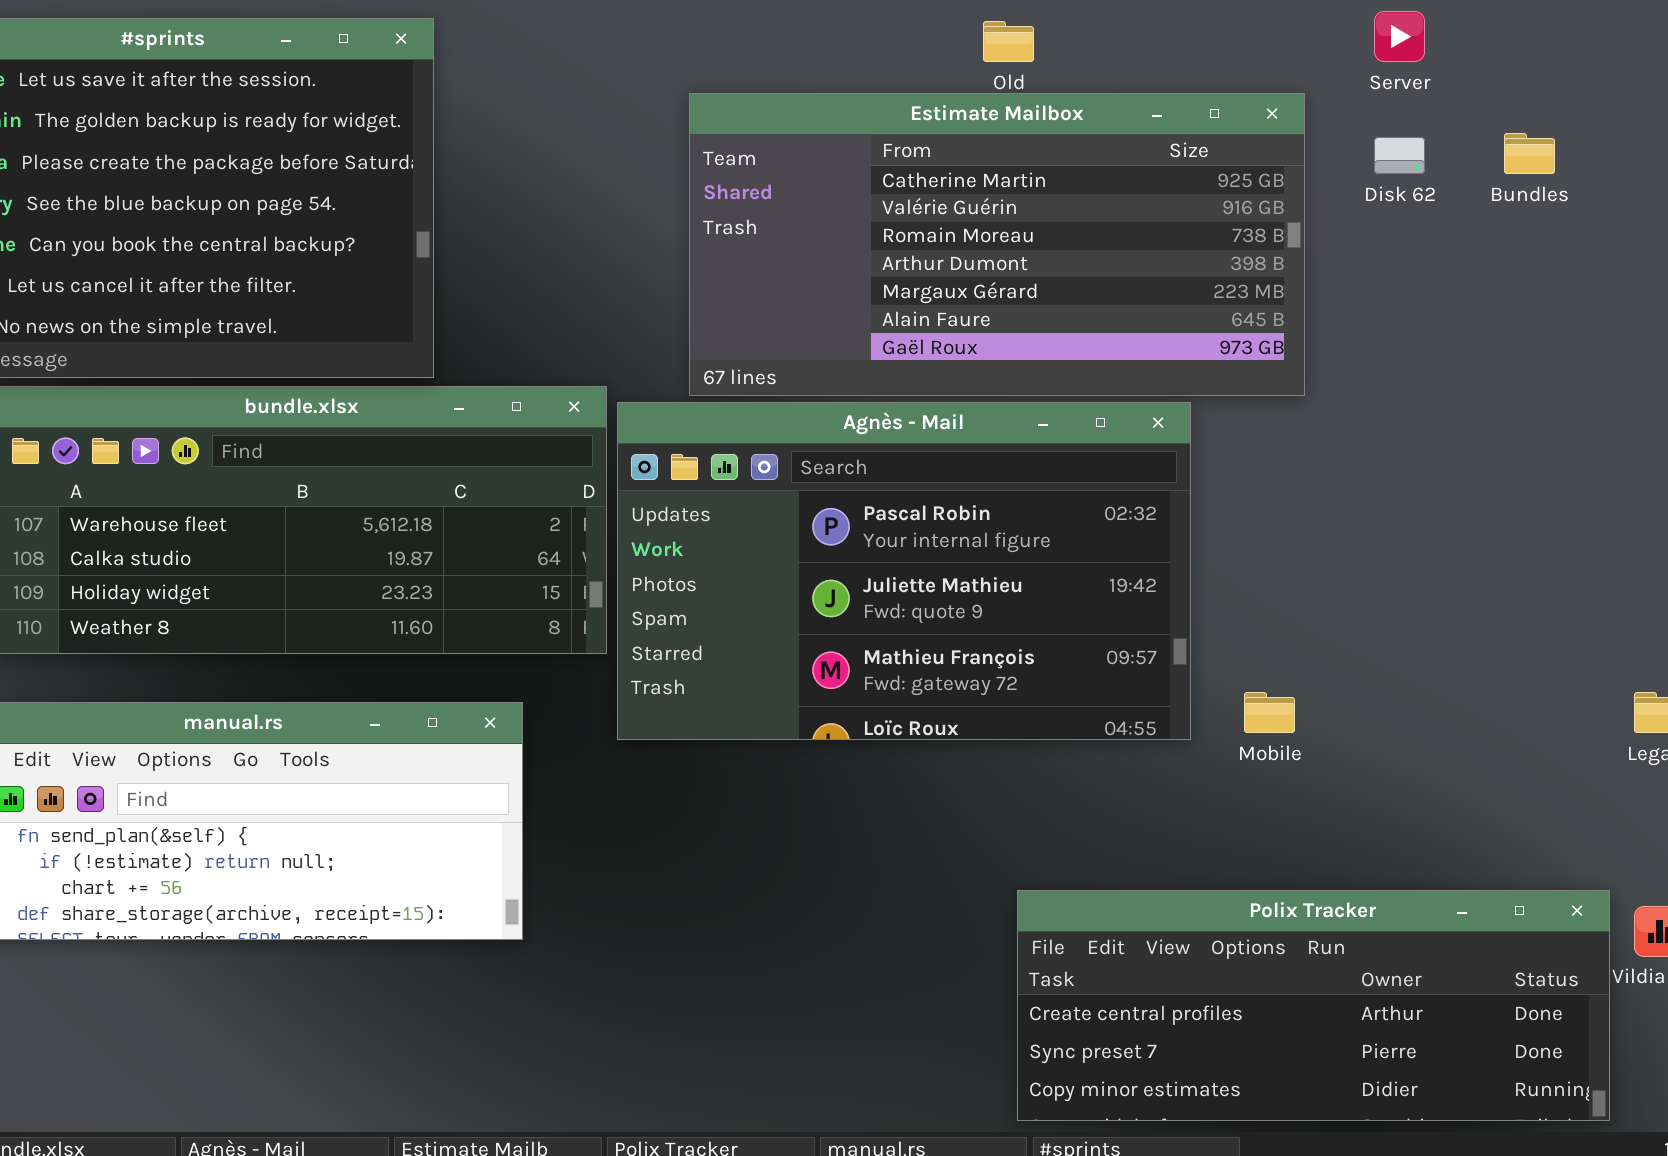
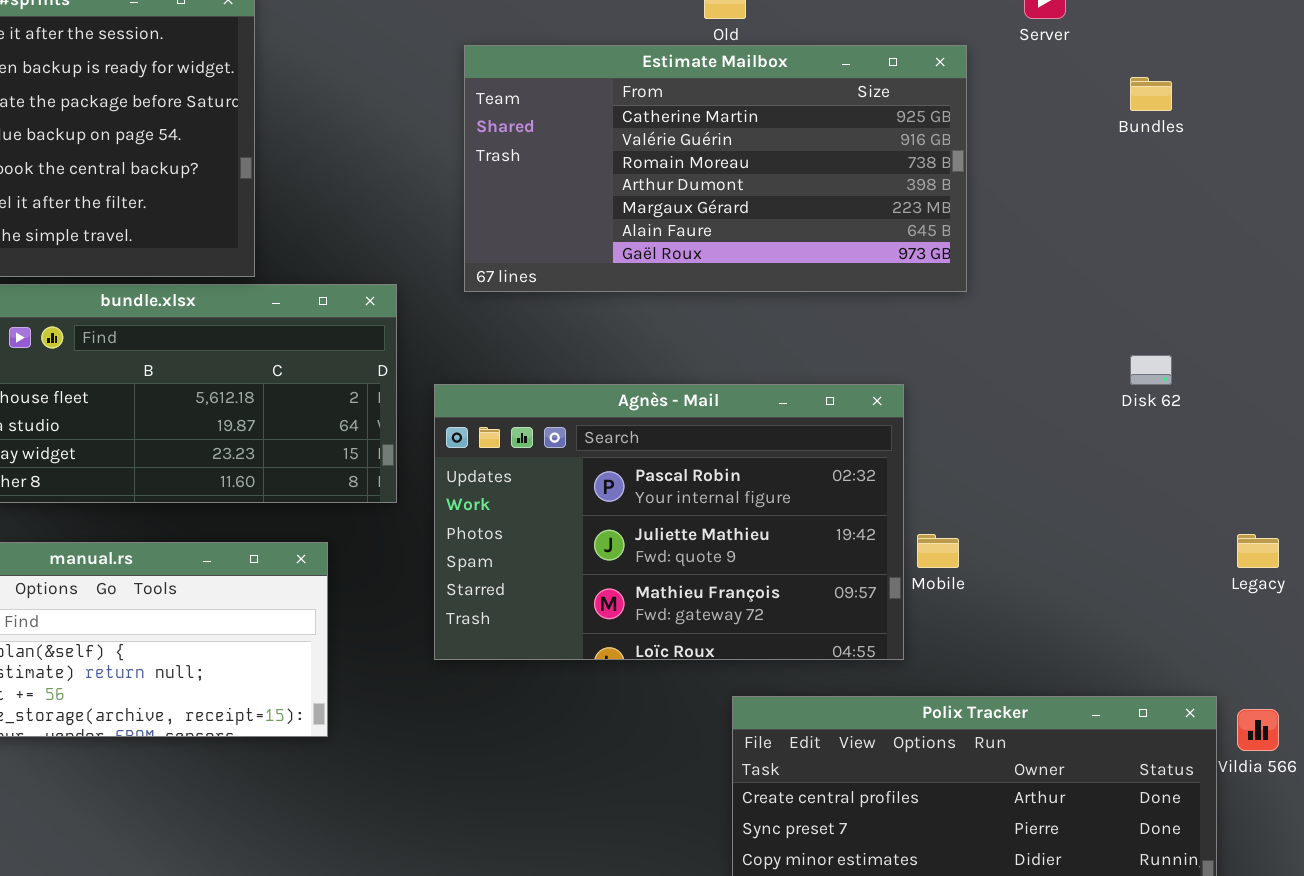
Disk 62: [1374,137,1425,174] -> [1130,355,1172,385], moved
Agnès - Mail: [617,402,1191,740] -> [434,384,904,660], moved

